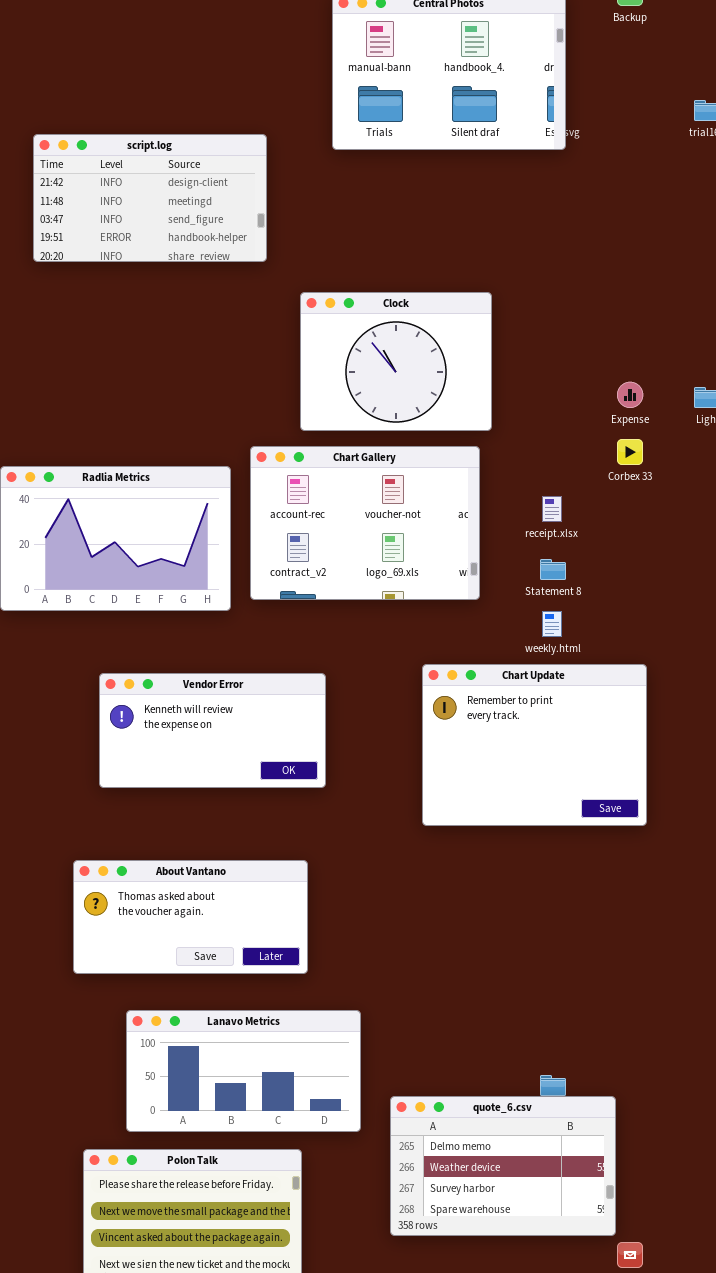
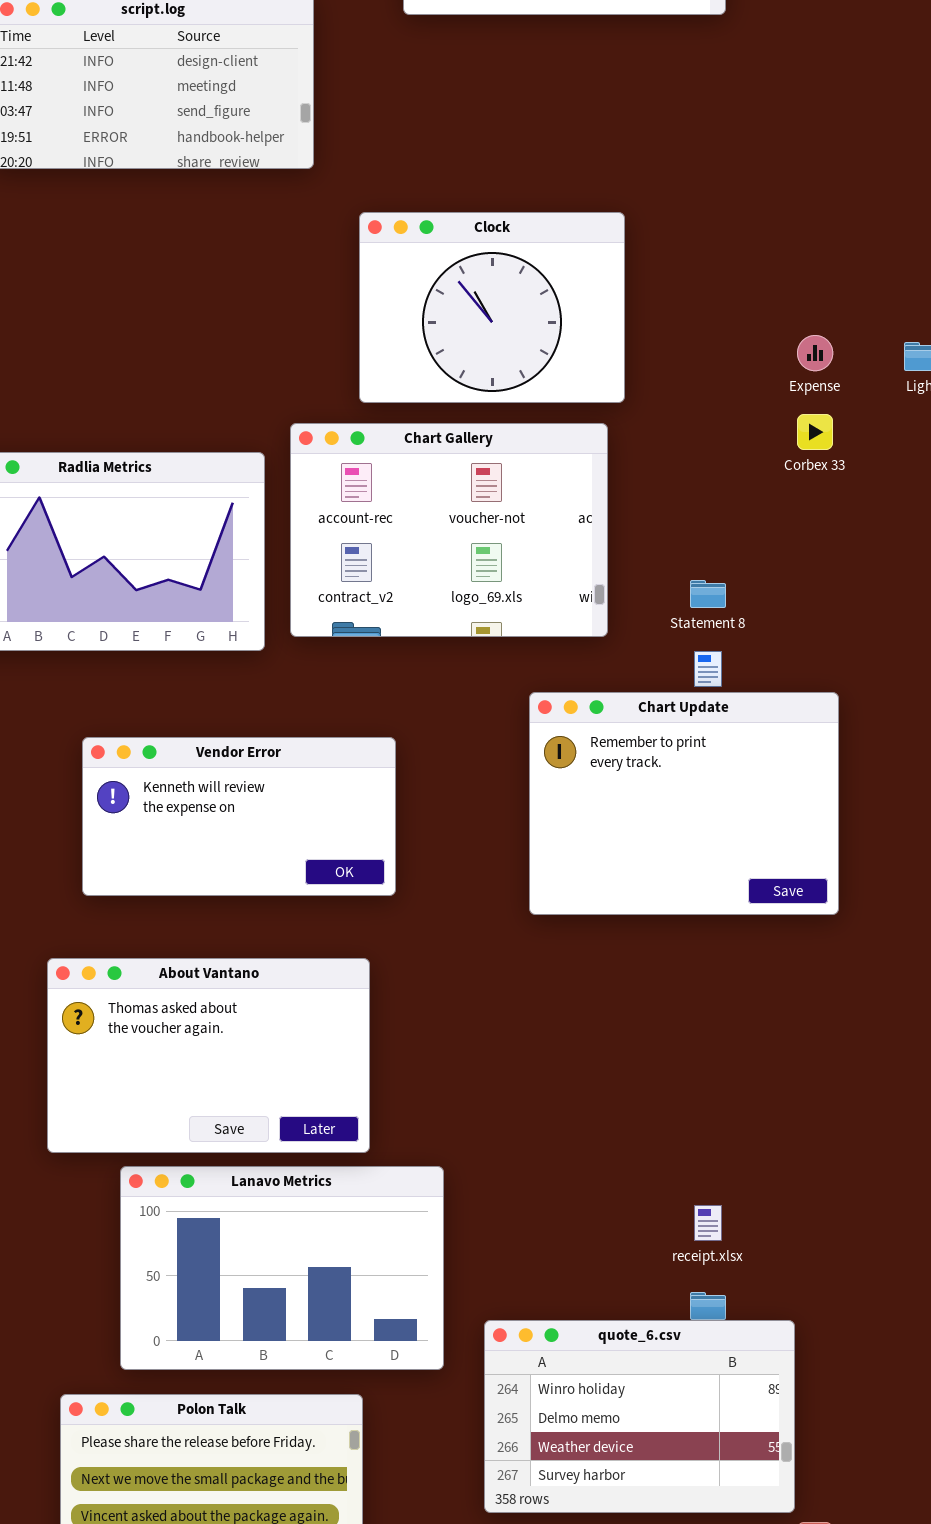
receipt.xlsx: [542,496,562,522] -> [694,1205,722,1241], moved
Chart Update: [422,664,647,826] -> [529,692,839,915], moved
About Vantano: [73,860,308,974] -> [47,958,370,1153], resized
Lanavo Metrics: [126,1010,361,1132] -> [120,1166,444,1370], resized
quote_6.csv: [390,1096,616,1236] -> [484,1320,795,1513], scrolled up 1 row

